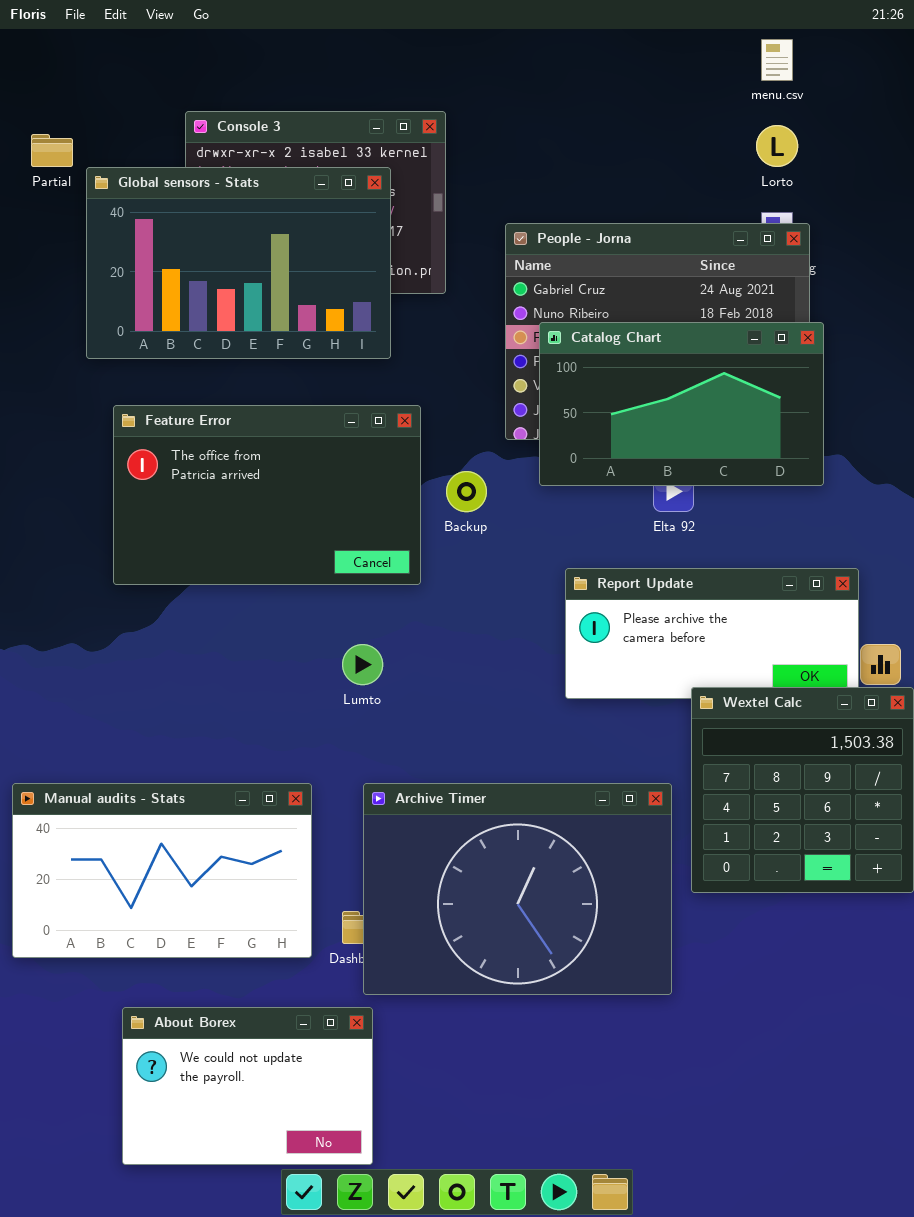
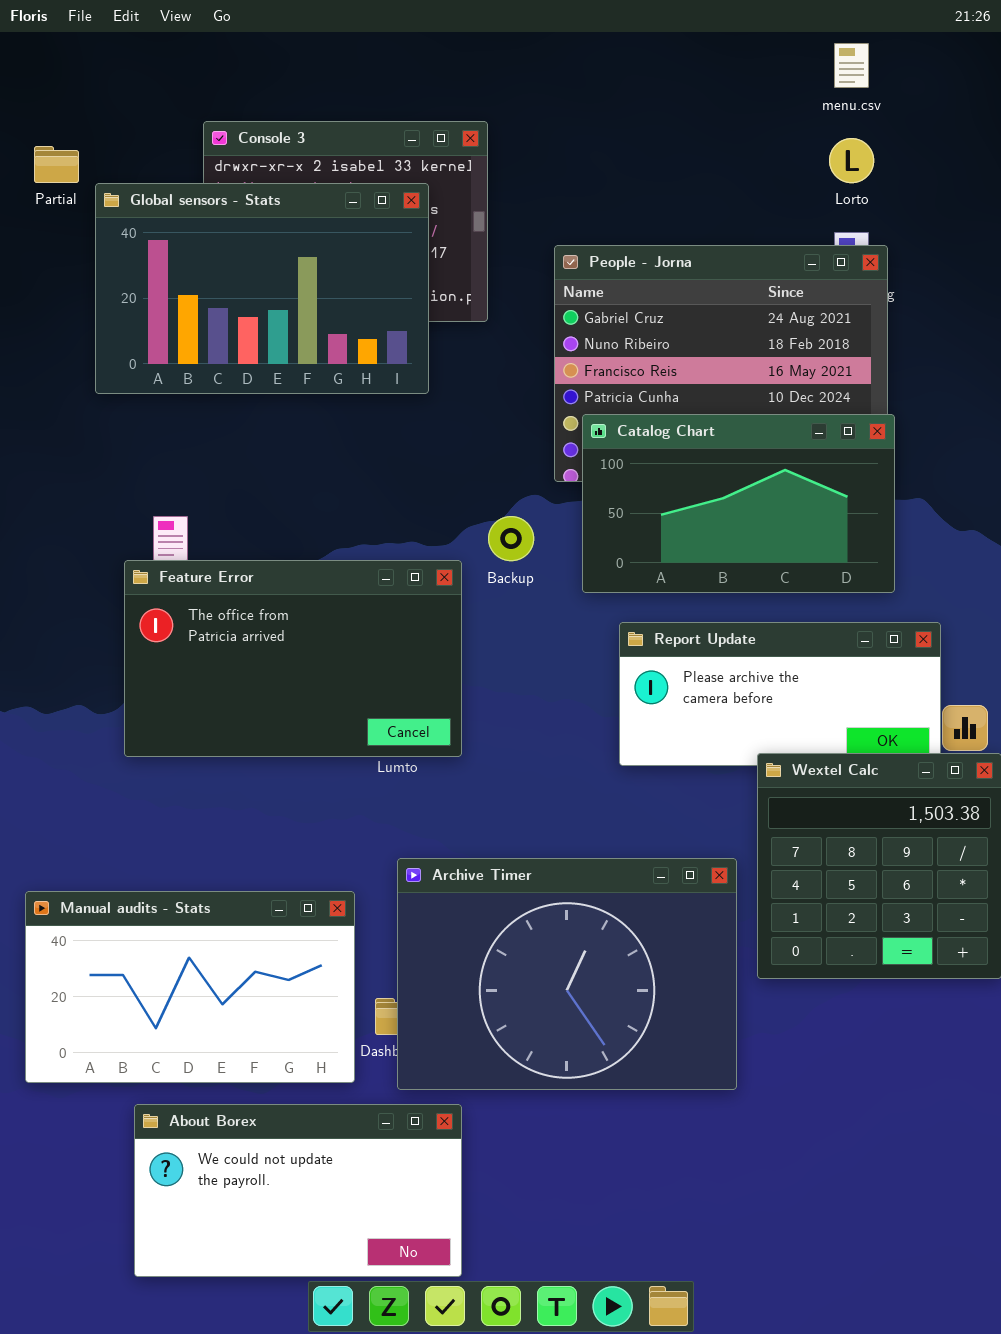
Catalog Chart: [539,322,824,486] -> [582,414,895,593], moved
Feature Error: [113,405,421,585] -> [124,560,462,757], moved
Manual audits - Stats: [12,783,312,958] -> [25,891,355,1083], moved
About Borex: [122,1007,373,1165] -> [134,1104,462,1277], resized

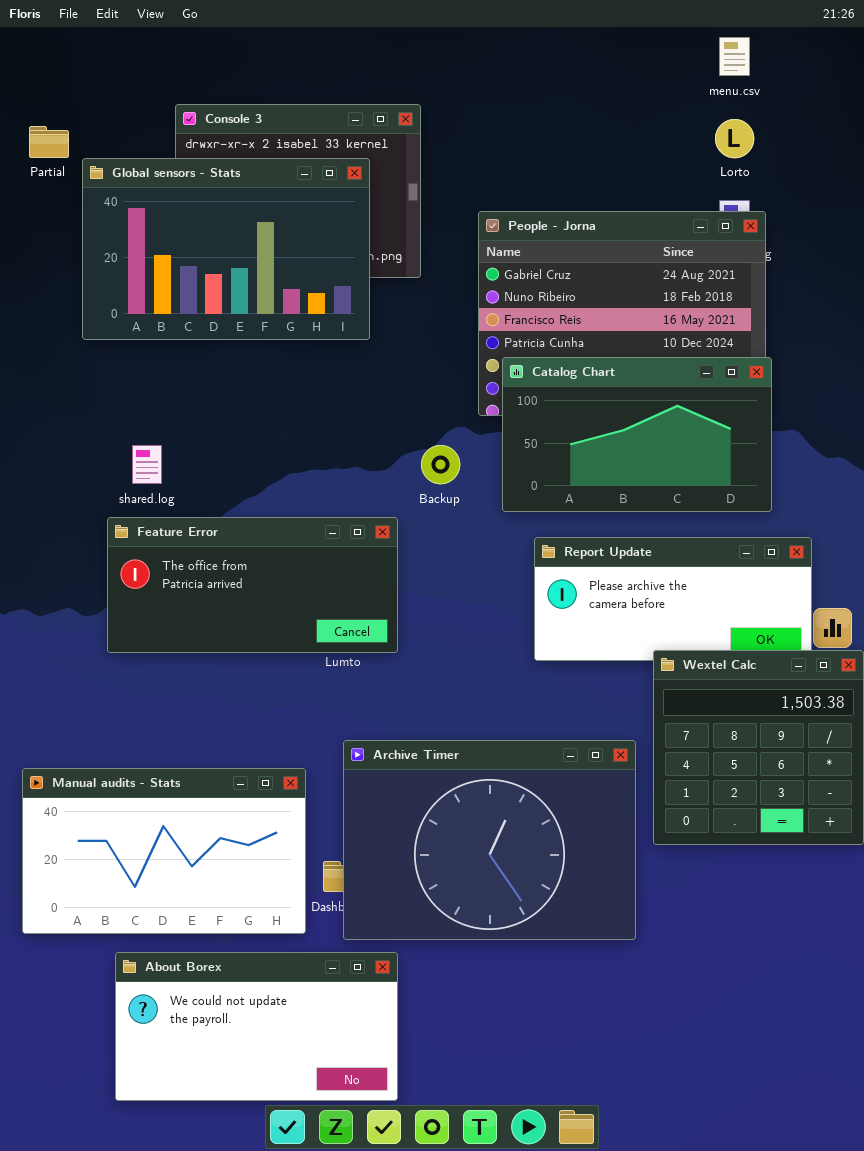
Feature Error: [124,560,462,757] -> [107,517,398,653], resized

